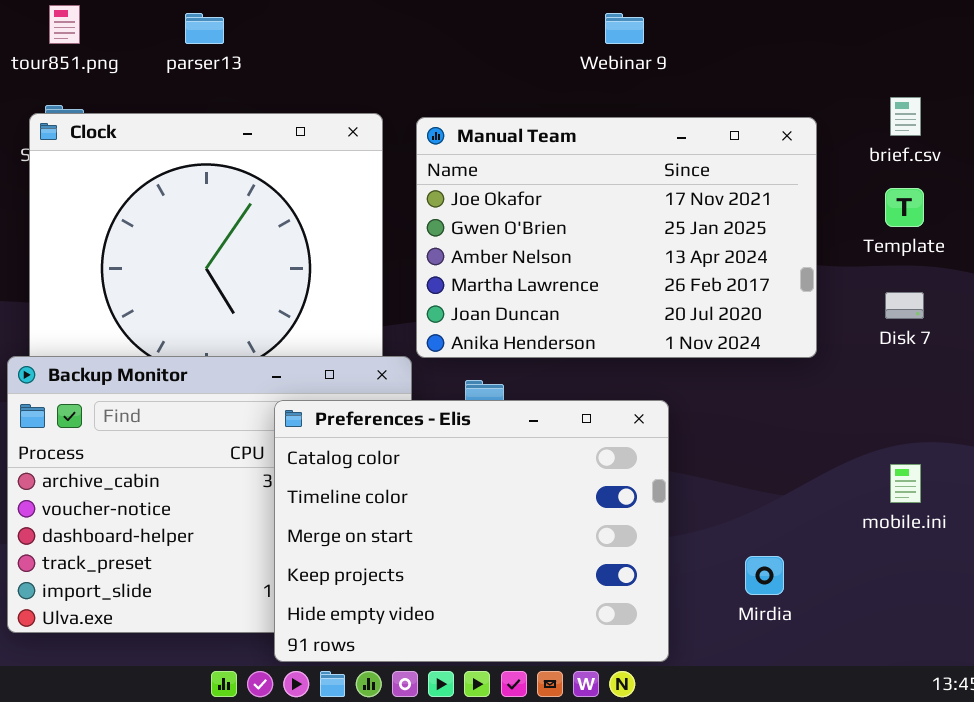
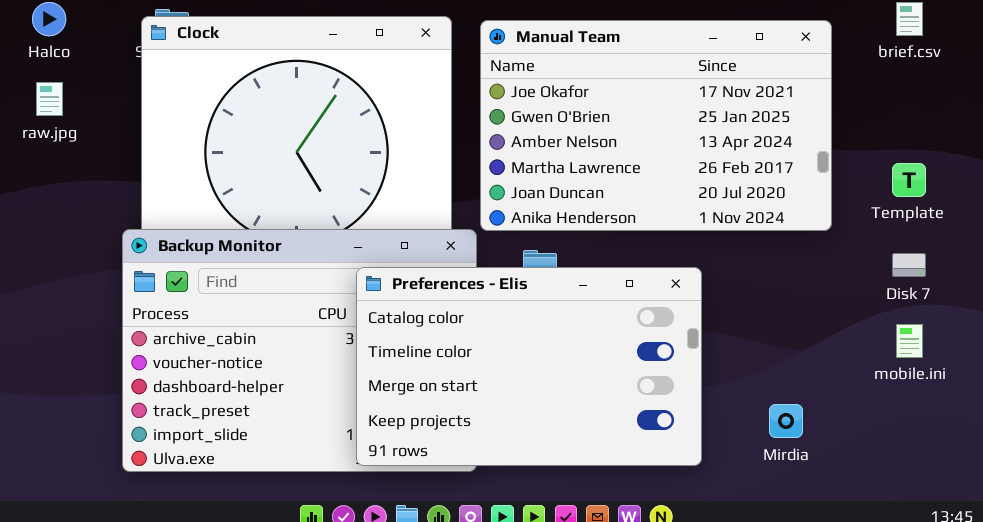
Template: [885,188,924,227] -> [892,163,926,197], moved
Disk 7: [885,292,924,319] -> [892,253,926,277], moved
Preferences - Elis: [274,400,669,662] -> [356,267,702,466], resized

